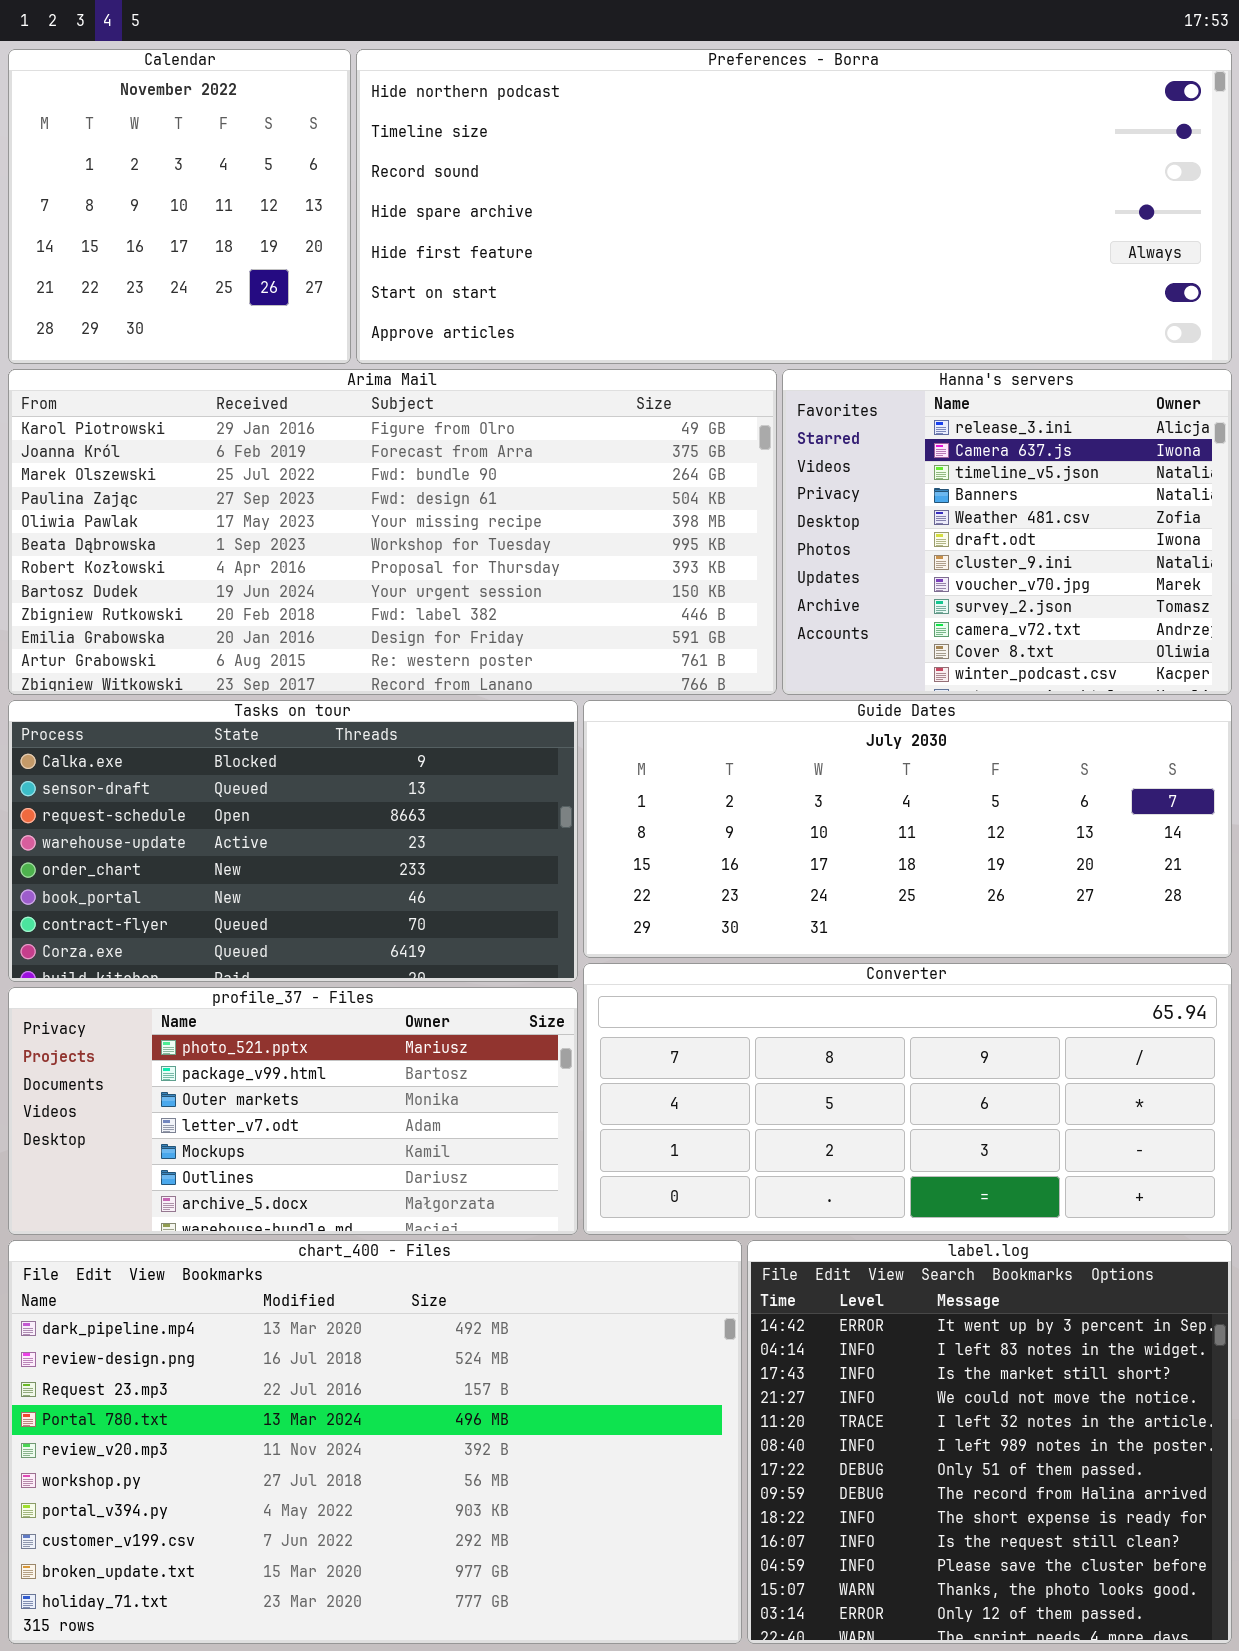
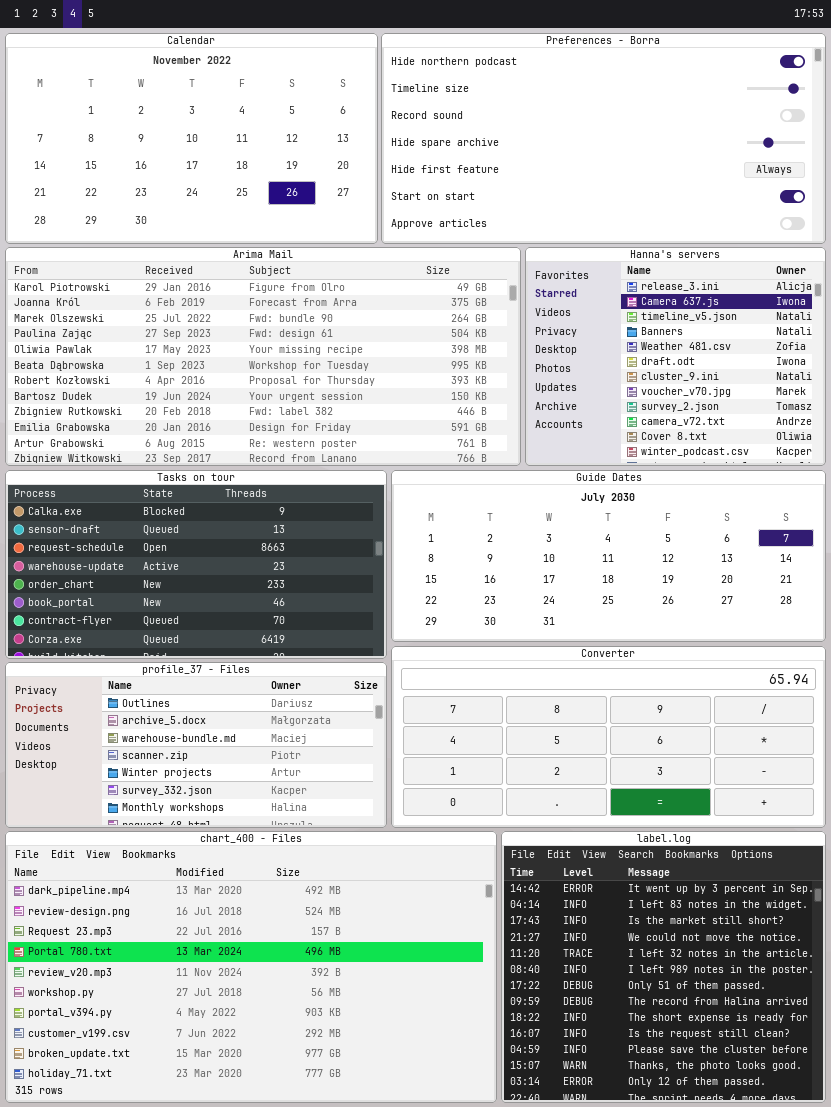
Calendar: [8,49,351,364] -> [5,33,378,244], resized
Preferences - Borra: [356,49,1232,364] -> [381,33,826,244], resized
profile_37 - Files: [8,987,578,1235] -> [5,662,387,828], scrolled down 5 rows

